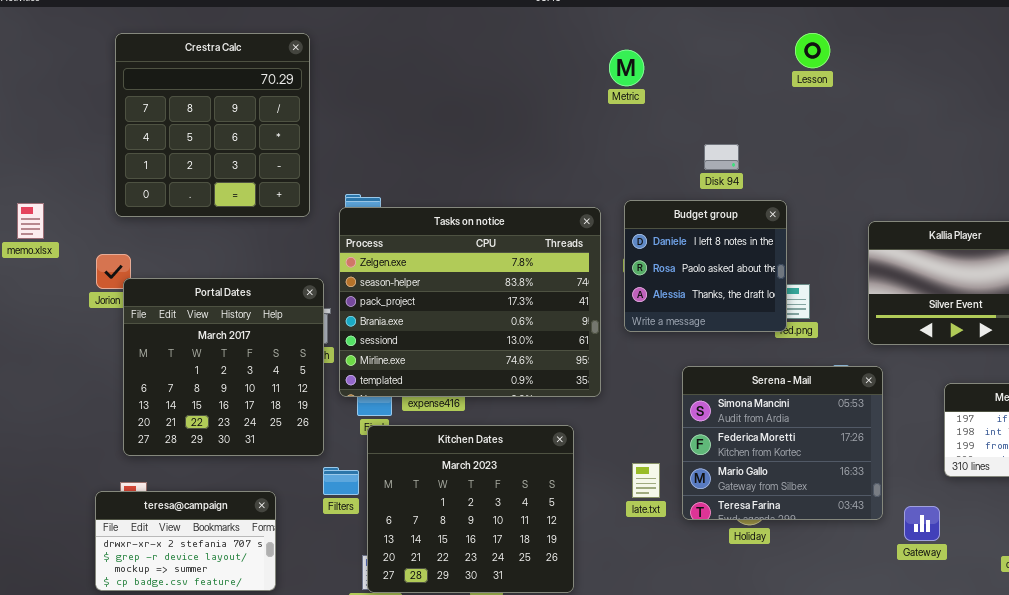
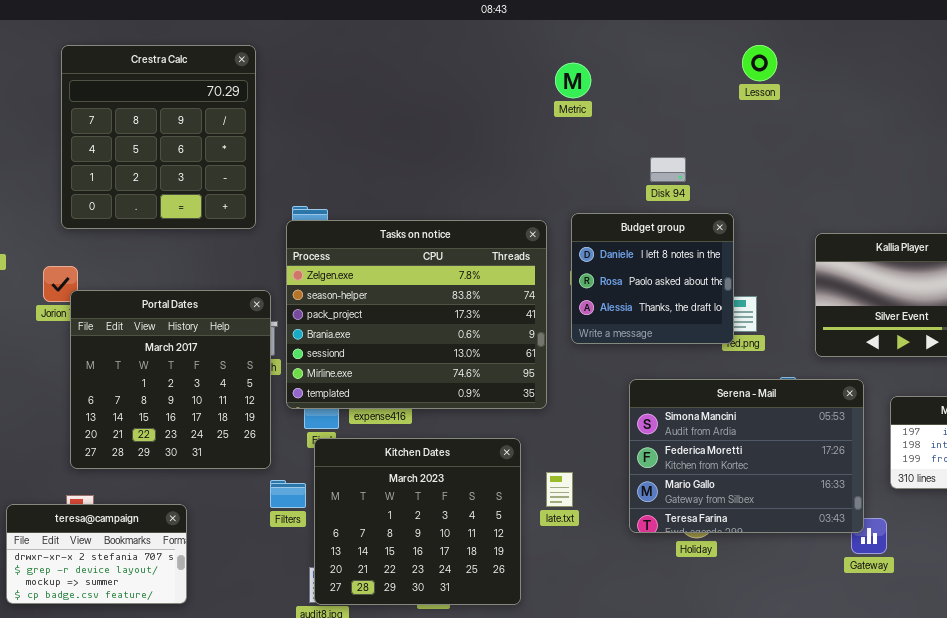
Serena - Mail: [682,366,883,520] -> [629,379,864,533], resized
late.txt: [632,463,660,498] -> [546,472,573,507], moved
teresa@campaign: [95,491,276,591] -> [6,504,187,604], moved

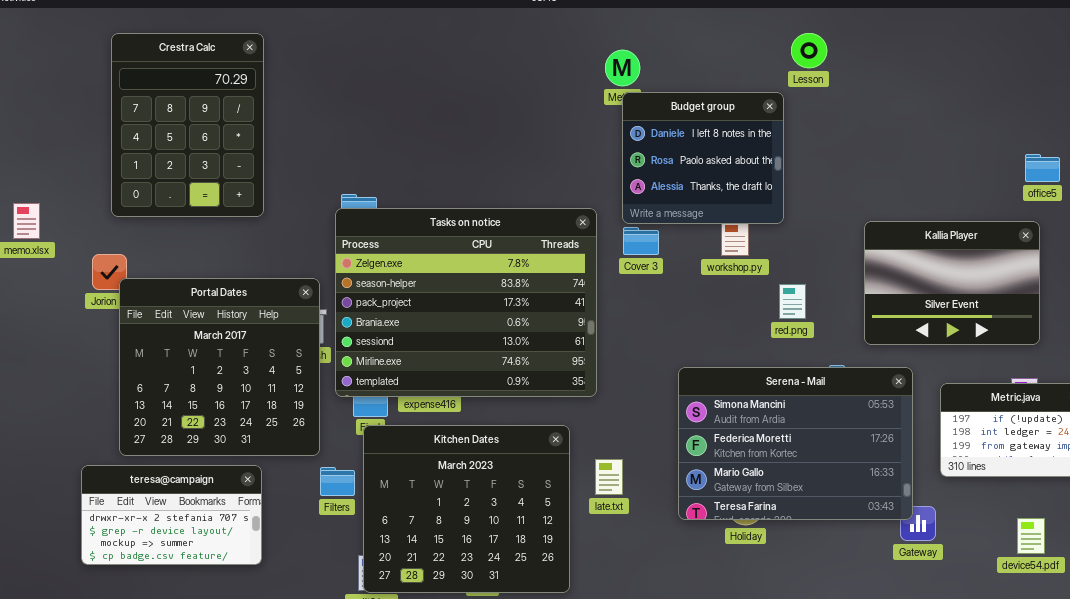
Crestra Calc: [61,45,256,229] -> [111,33,264,217], resized
Budget group: [571,213,734,344] -> [622,92,784,224], moved
teresa@campaign: [6,504,187,604] -> [81,465,262,565], moved

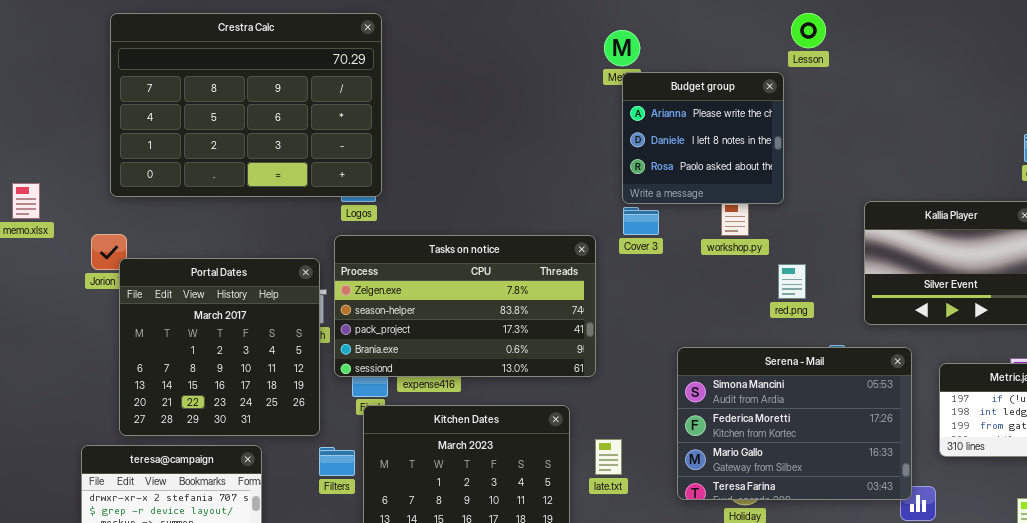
Crestra Calc: [111,33,264,217] -> [110,13,382,197], resized
Budget group: [622,92,784,224] -> [622,72,784,204], scrolled up 1 row
Tasks on notice: [335,208,597,397] -> [334,235,596,377], resized

